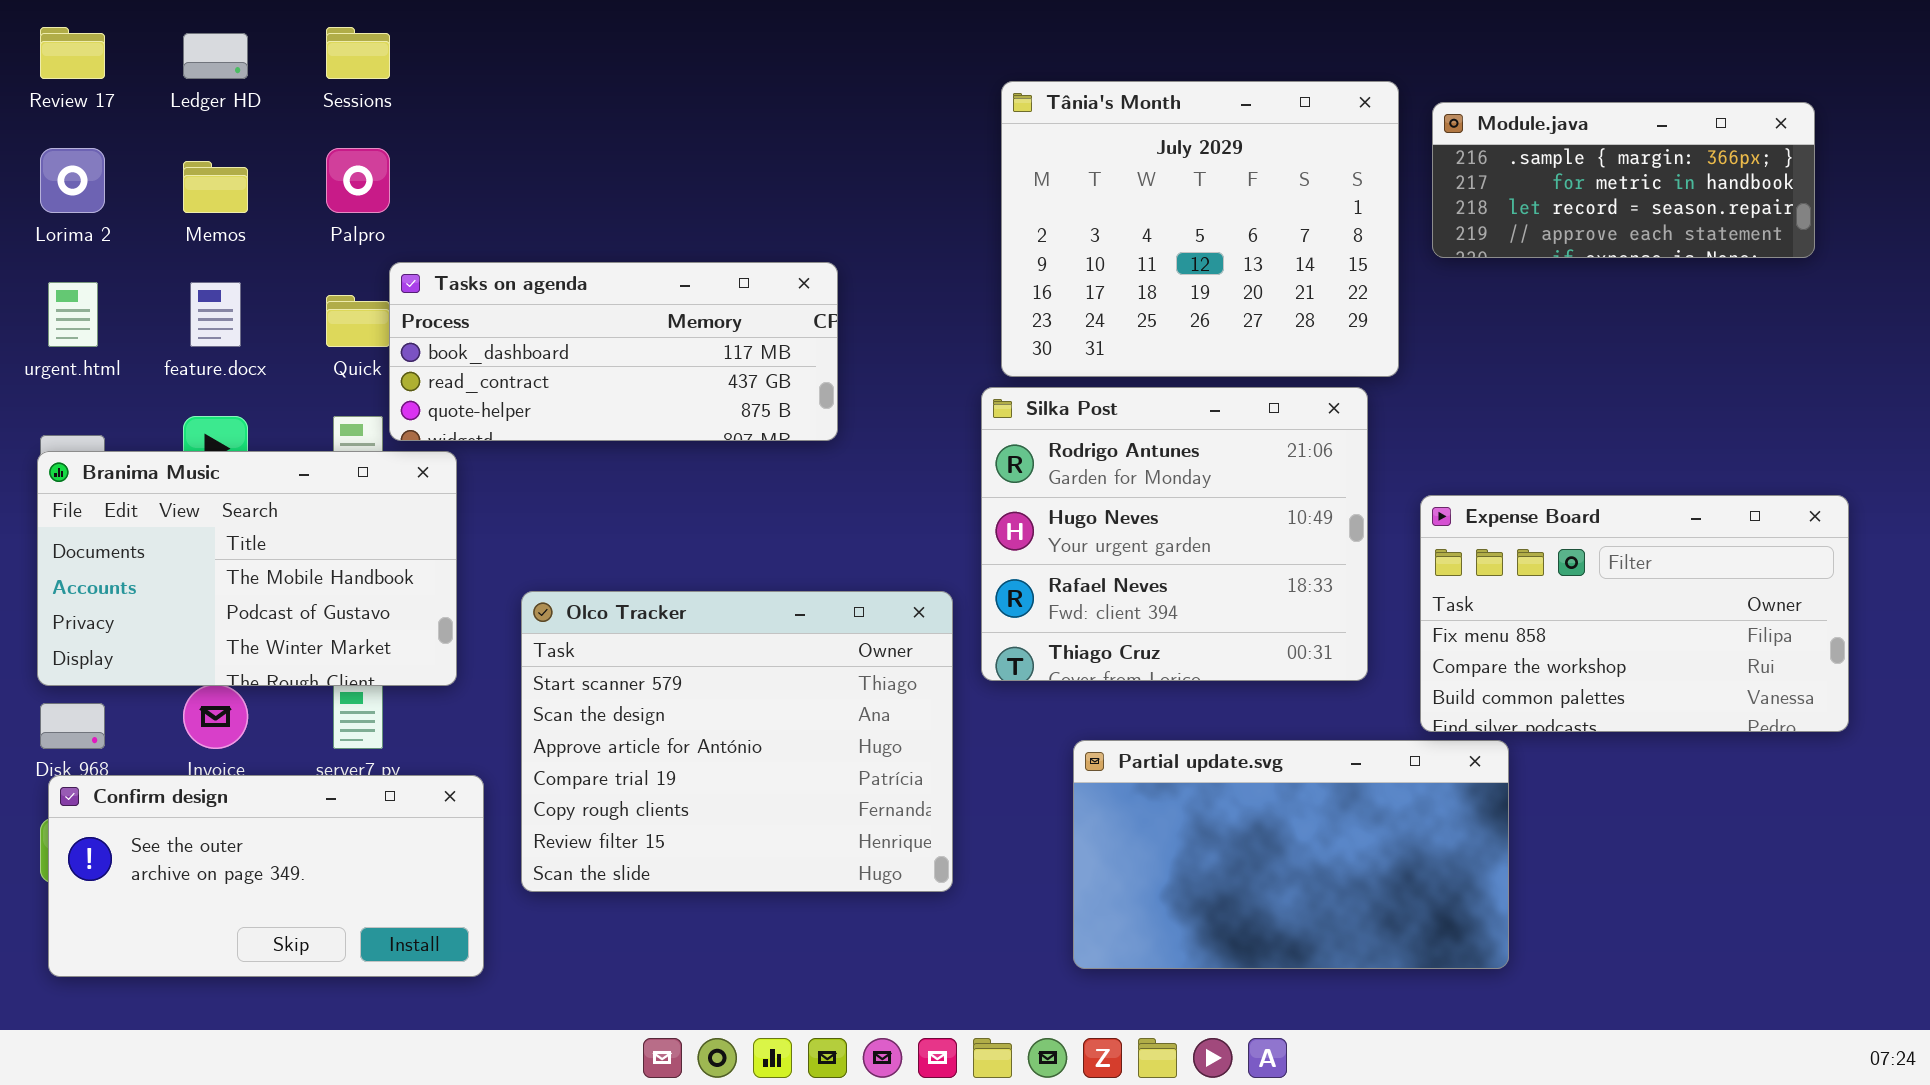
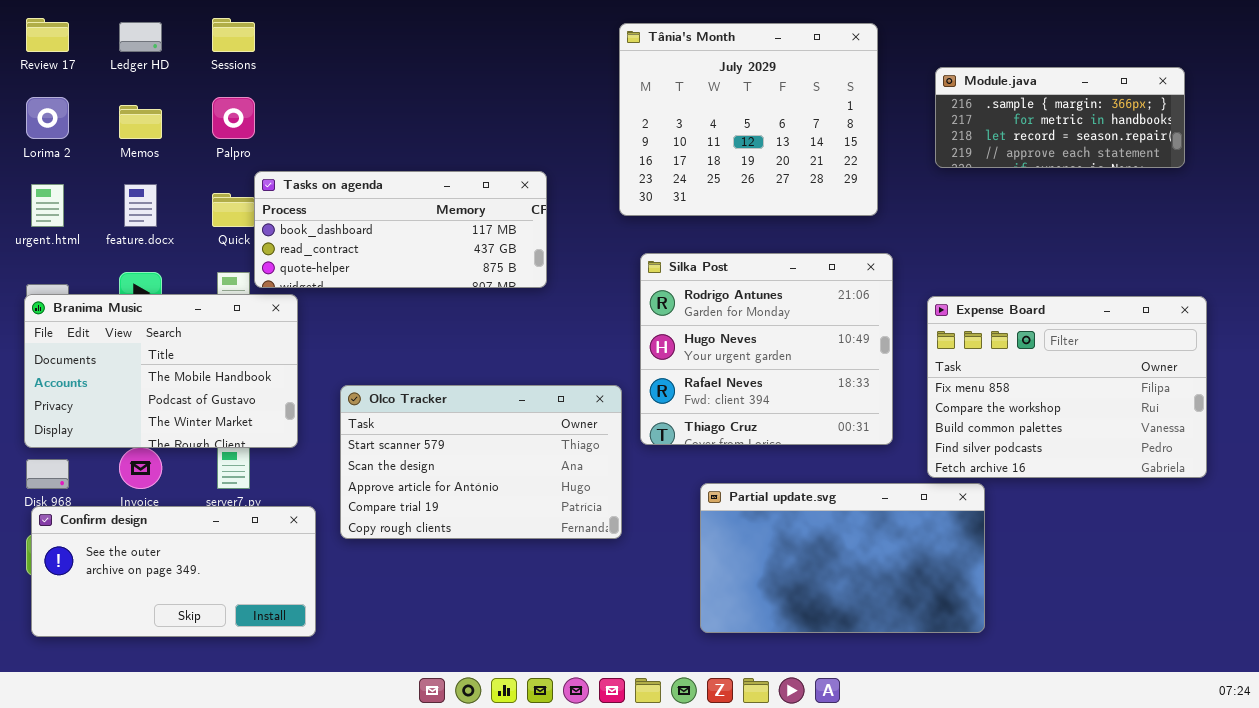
Tânia's Month: [1001,81,1399,377] -> [619,23,878,216], moved
Expense Board: [1420,495,1849,732] -> [927,296,1207,478], resized
Olco Tracker: [521,591,953,892] -> [340,385,622,539], resized

